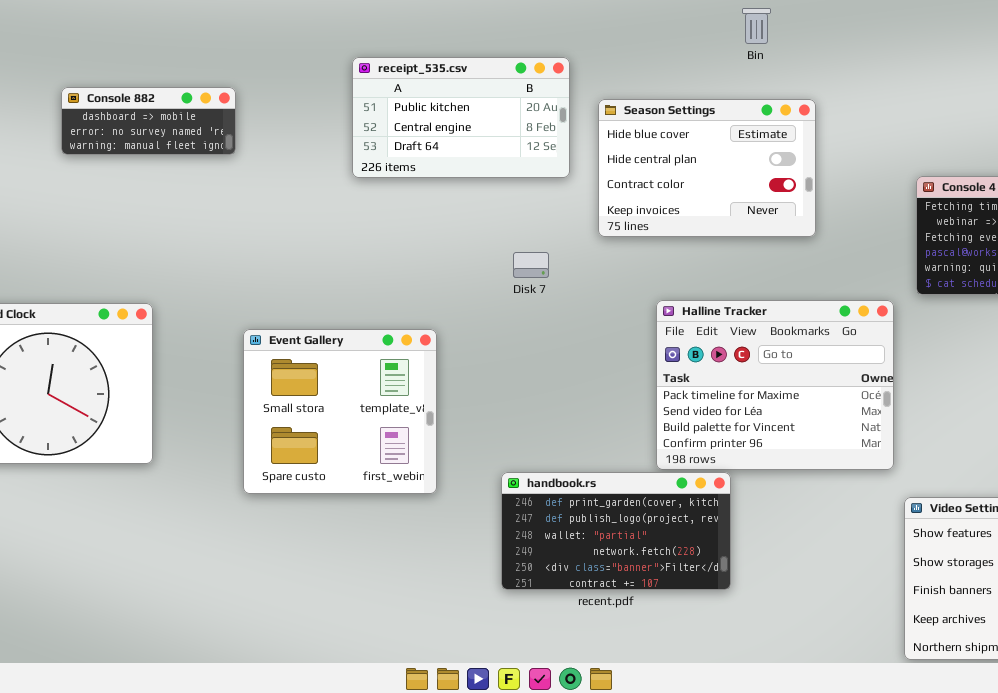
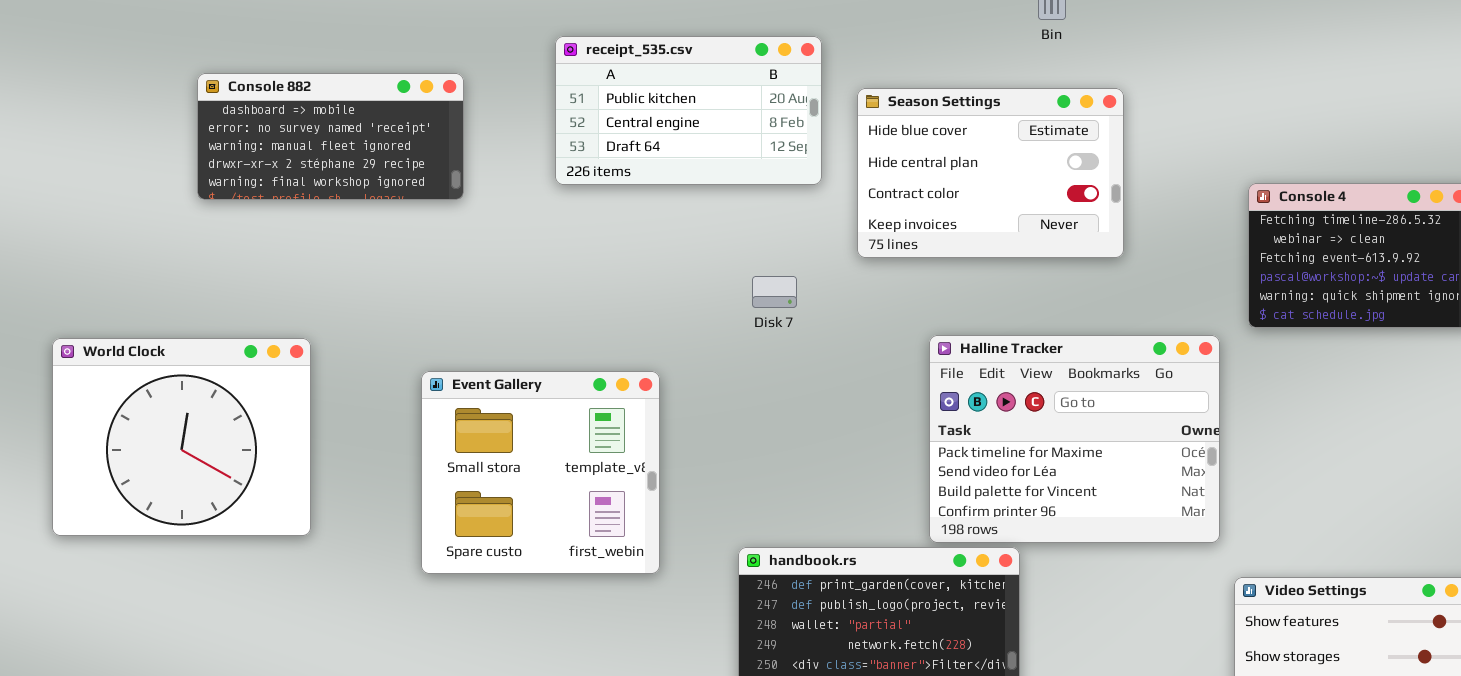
Console 882: [61,87,236,155] -> [197,73,464,200], resized

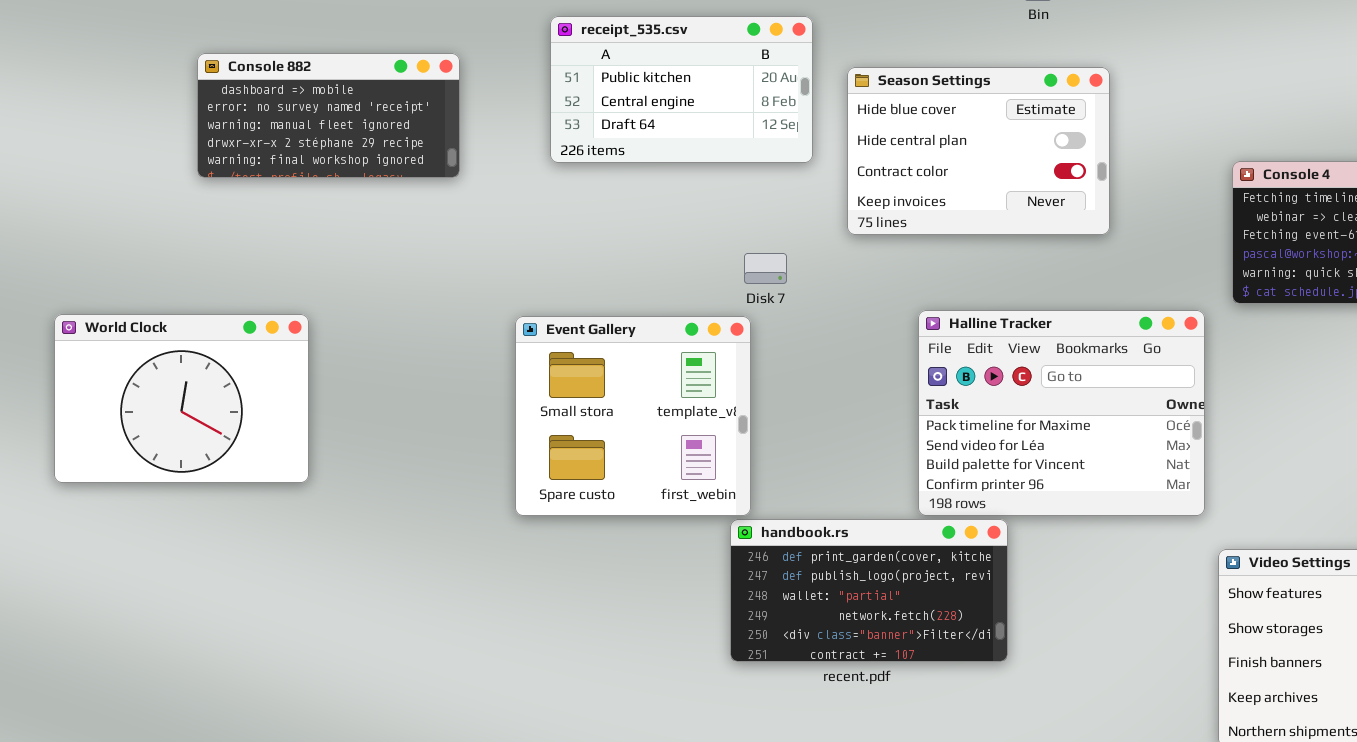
World Clock: [52,338,311,536] -> [54,314,309,483], resized
Event Gallery: [421,371,660,574] -> [515,316,751,516], moved

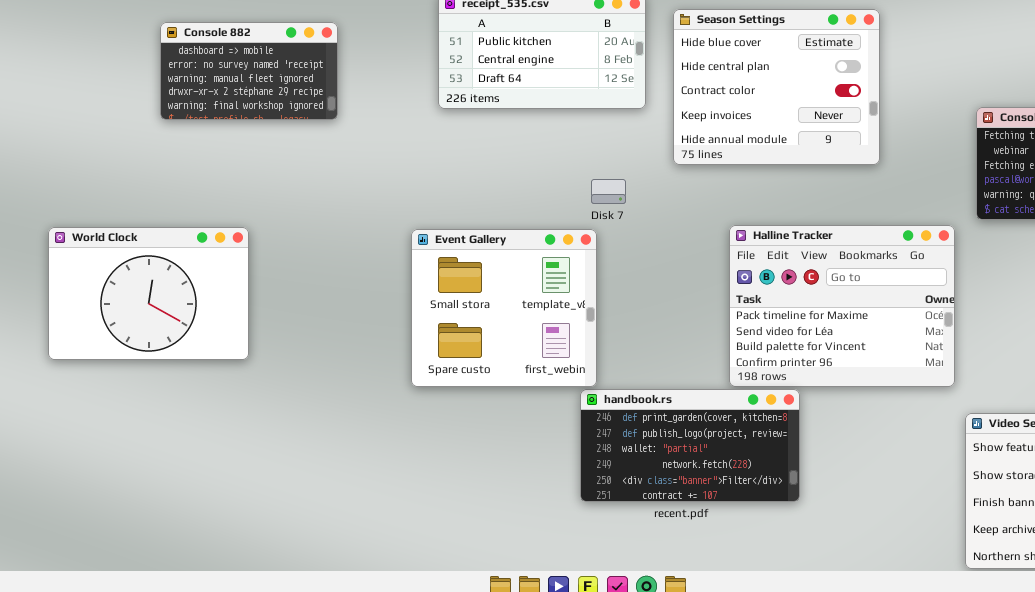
Console 882: [197,53,460,178] -> [160,22,338,120], resized
Season Settings: [847,67,1110,235] -> [673,9,880,165], resized

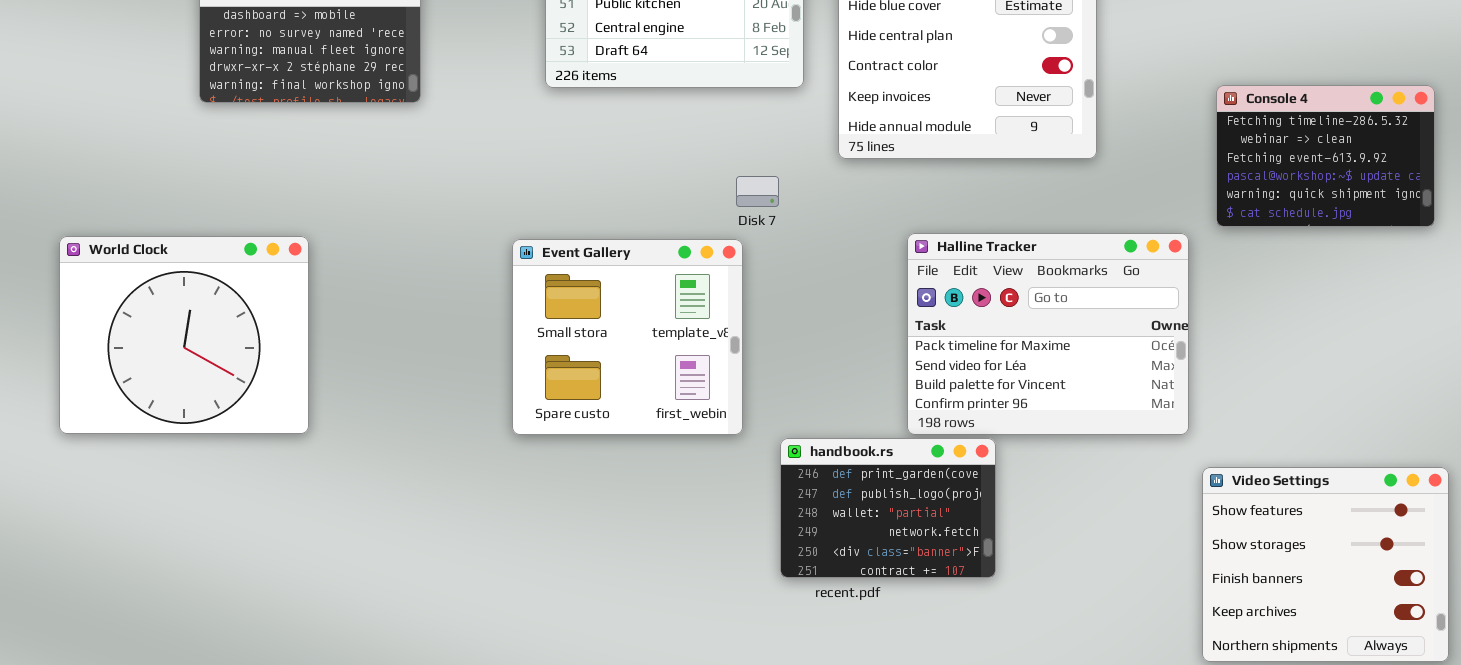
World Clock: [48,227,249,360] -> [59,236,309,434], resized
handbook.rs: [580,389,800,502] -> [780,438,996,578], resized

